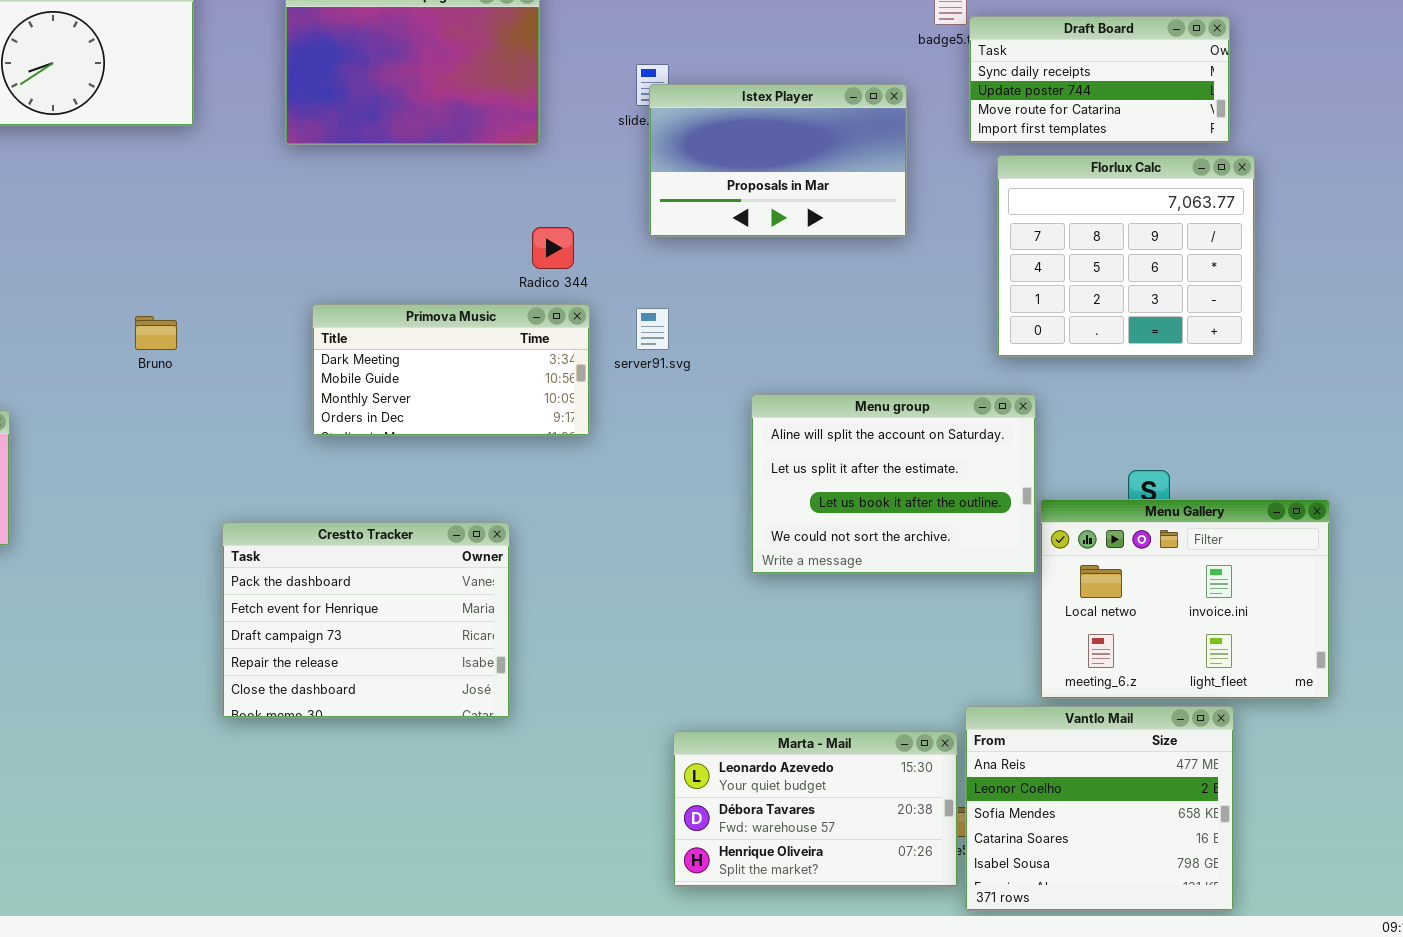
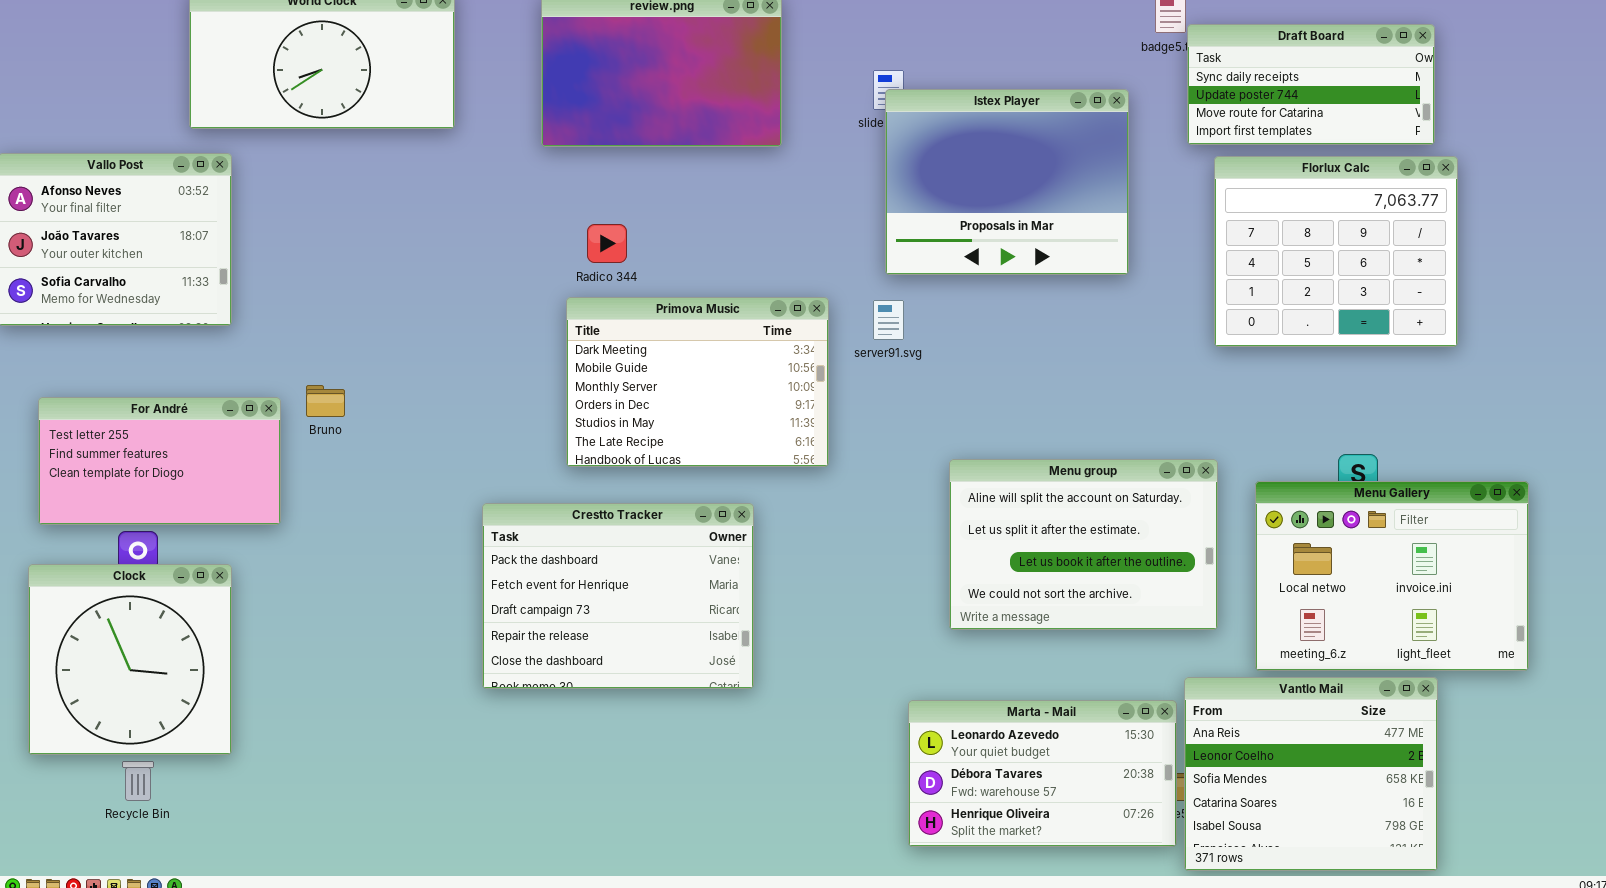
Istex Player: [649,84,907,237] -> [885,89,1129,275], resized
Radico 344: [532,227,574,269] -> [587,224,627,263], moved
Primova Music: [312,304,590,436] -> [566,297,829,467], resized
Bruno: [135,316,177,350] -> [306,385,345,417], moved
Menu group: [751,394,1036,574] -> [949,459,1218,630], moved

